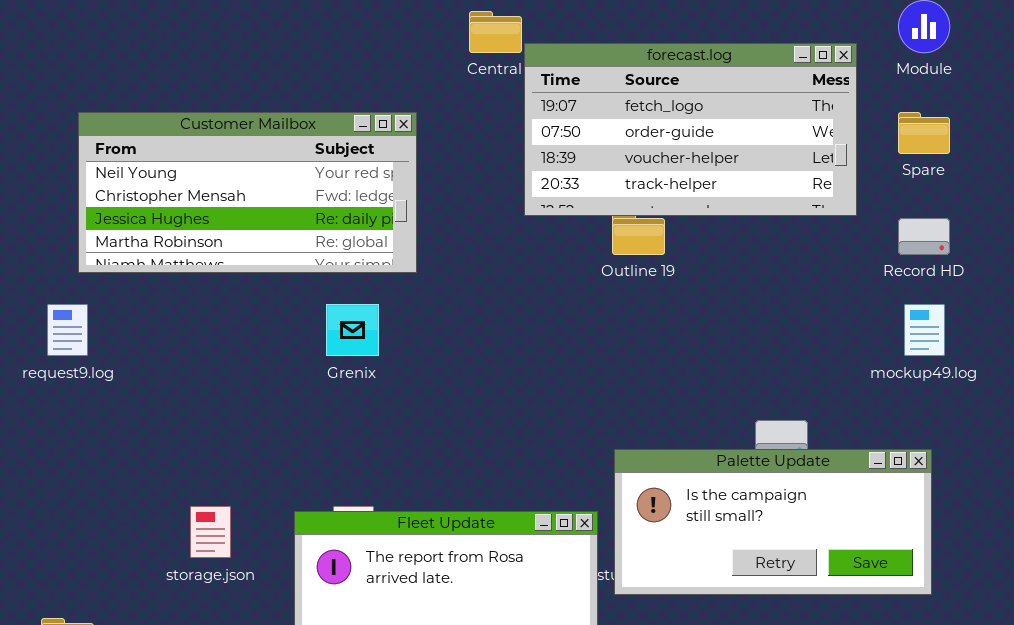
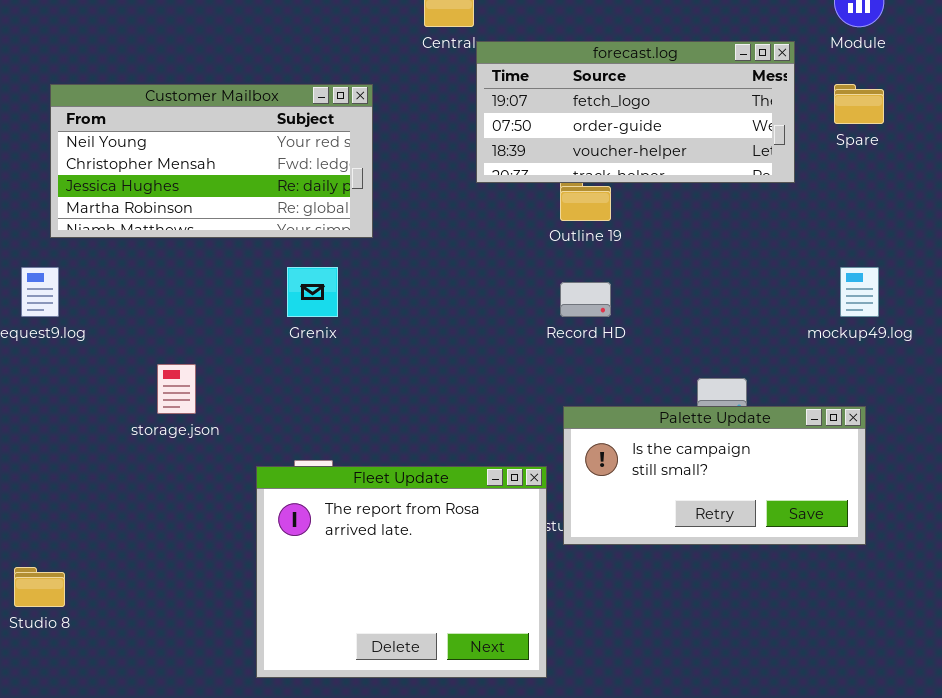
forecast.log: [524,43,857,216] -> [476,41,795,183], resized
Record HD: [898,218,950,255] -> [560,282,611,317], moved
storage.json: [190,506,231,558] -> [157,364,196,414], moved

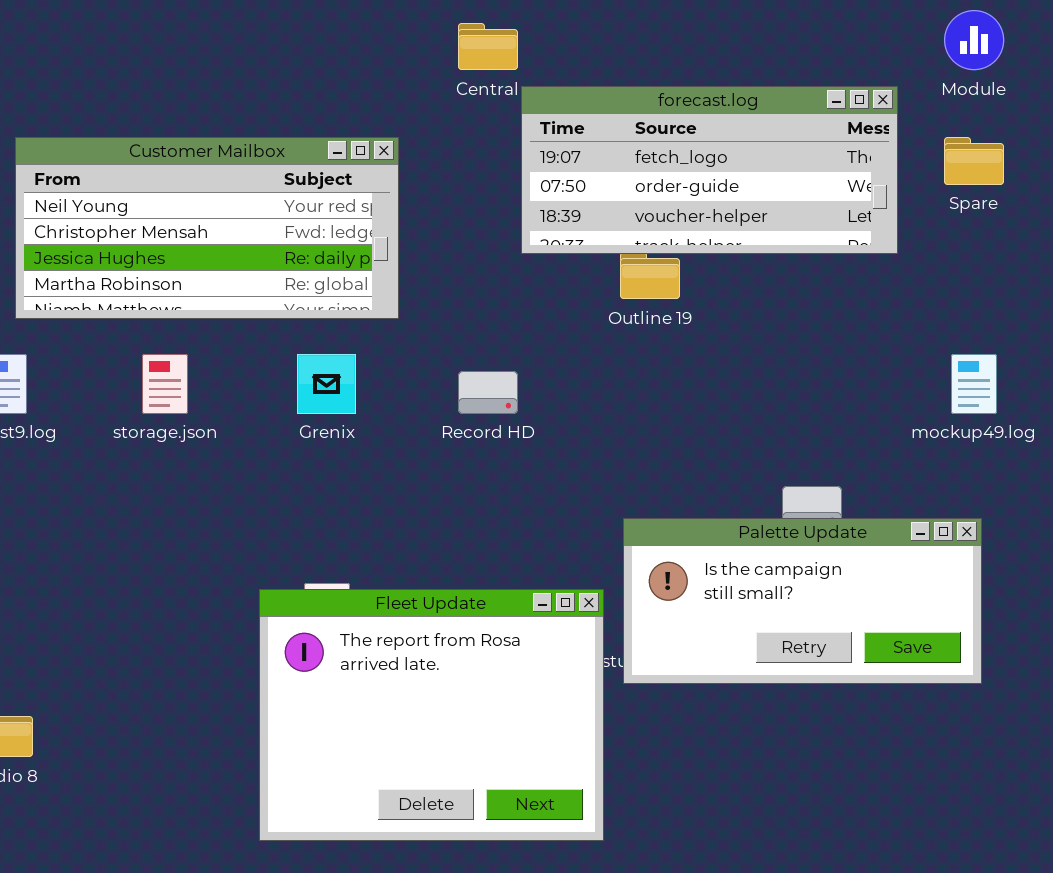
Record HD: [560,282,611,317] -> [458,371,518,414], moved
storage.json: [157,364,196,414] -> [142,354,188,414], moved

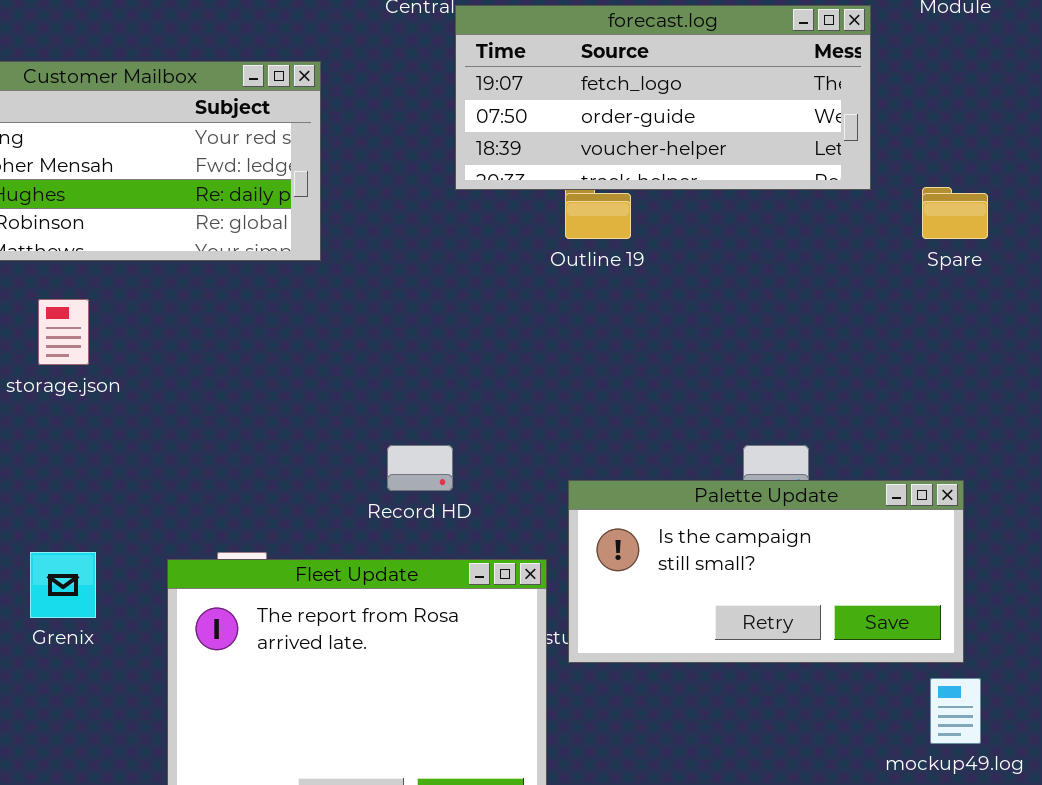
Spare: [944,137,1004,185] -> [922,187,988,239], moved
Grenix: [297,354,356,414] -> [30,552,96,618], moved
mockup49.log: [951,354,997,414] -> [930,678,981,744], moved
Record HD: [458,371,518,414] -> [387,445,453,491], moved

